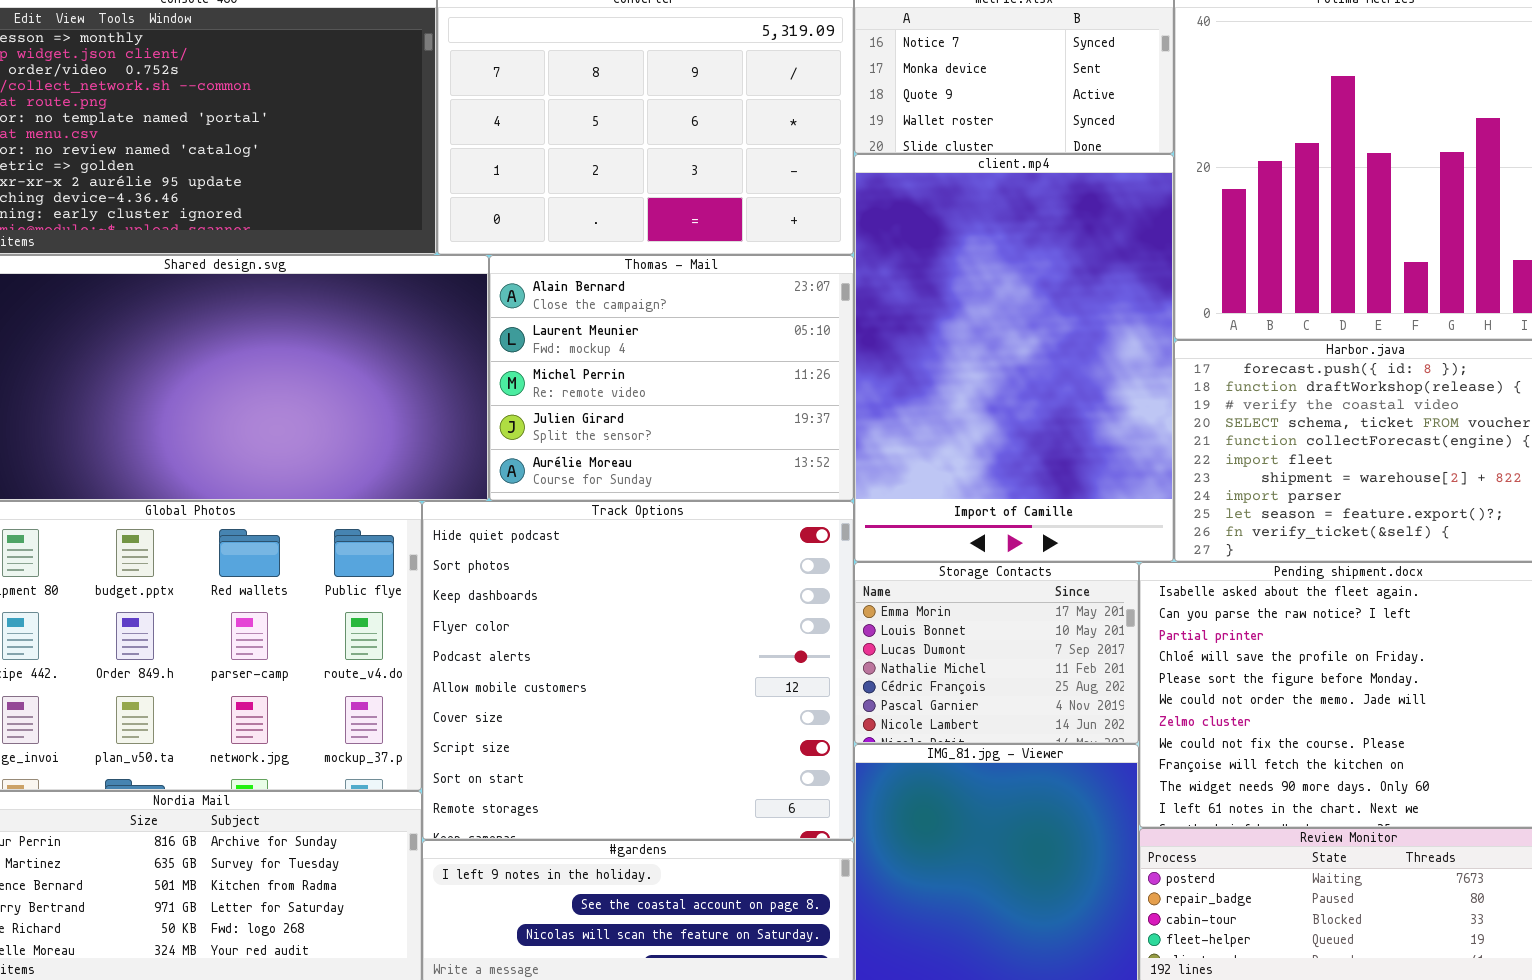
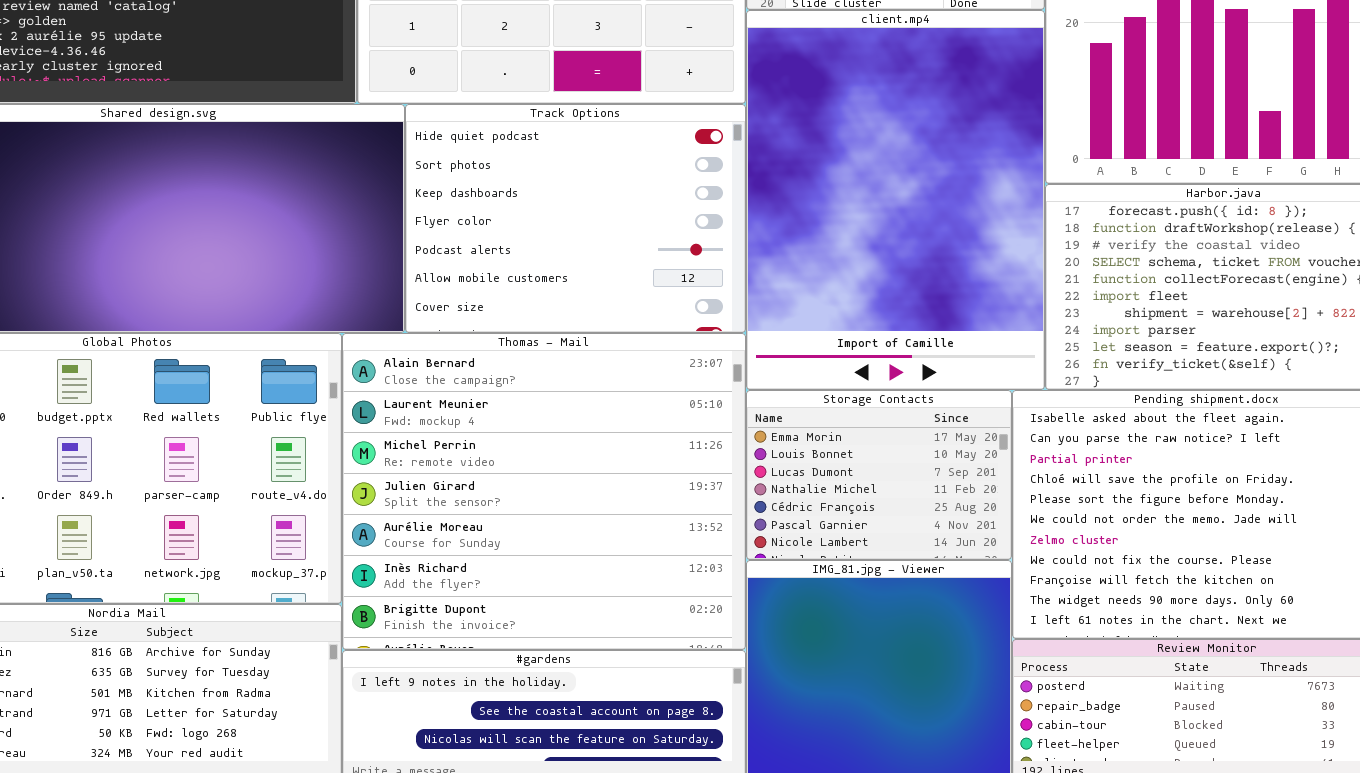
Thomas - Mail: [489,255,854,501] -> [342,333,746,650], moved, resized
Track Options: [422,501,854,840] -> [405,104,746,333], moved, resized

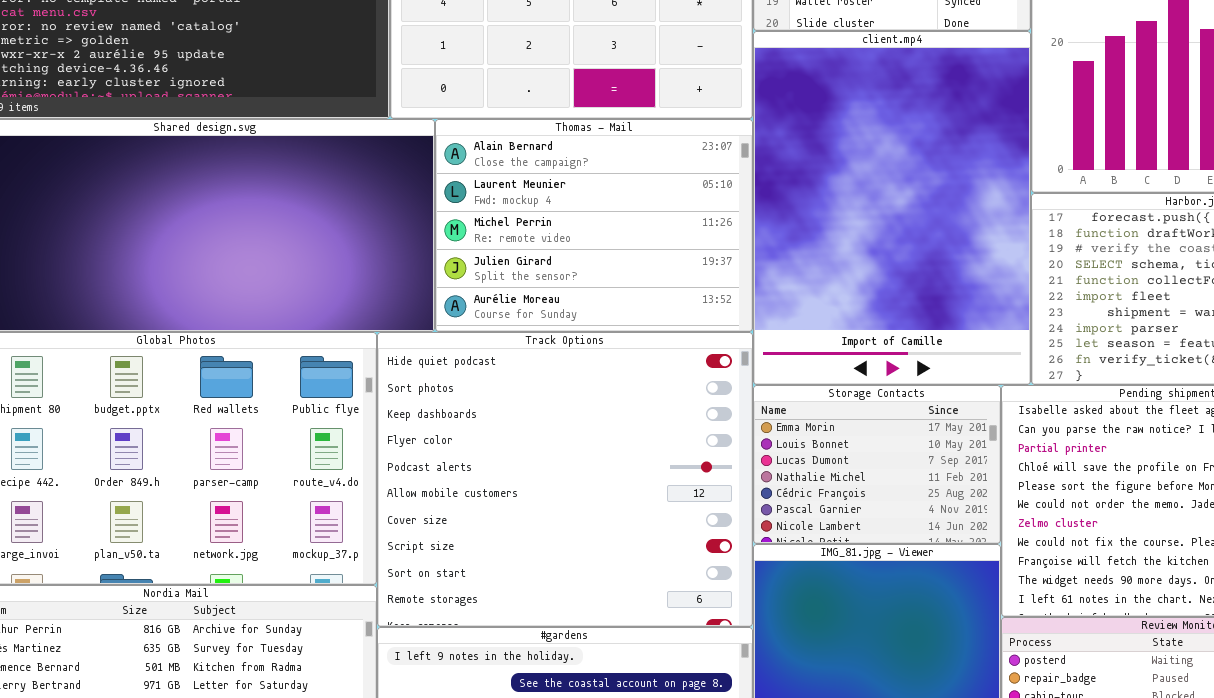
Track Options: [405,104,746,333] -> [377,332,753,627], moved, resized
Thomas - Mail: [342,333,746,650] -> [435,119,753,332], moved, resized

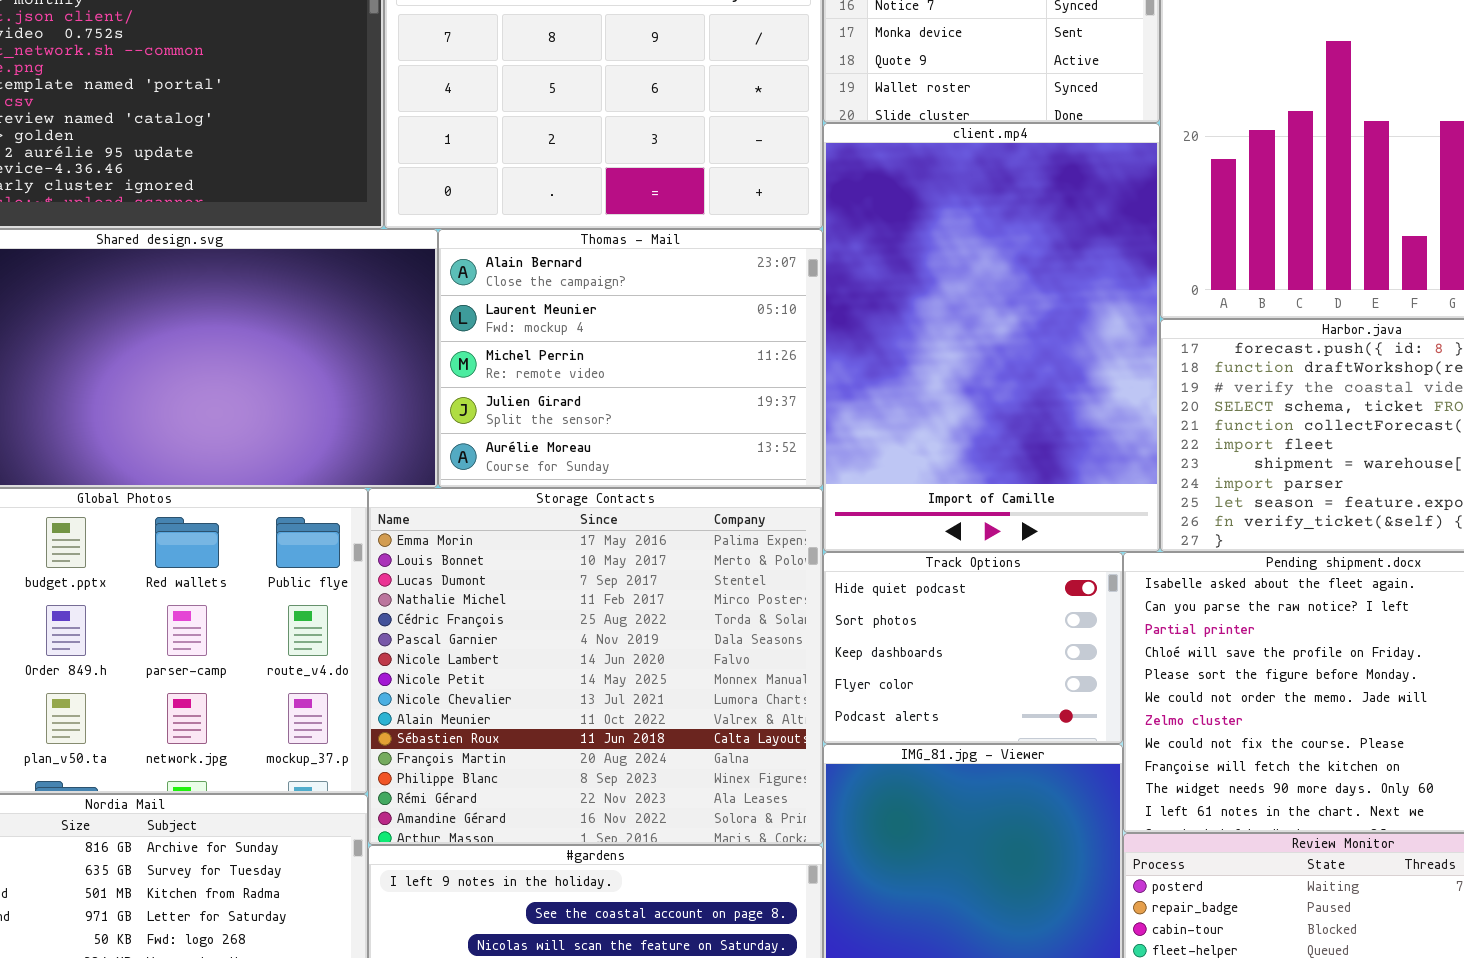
Track Options: [377,332,753,627] -> [823,552,1123,744], moved, resized
Storage Contacts: [753,385,1001,544] -> [368,488,823,845], moved, resized

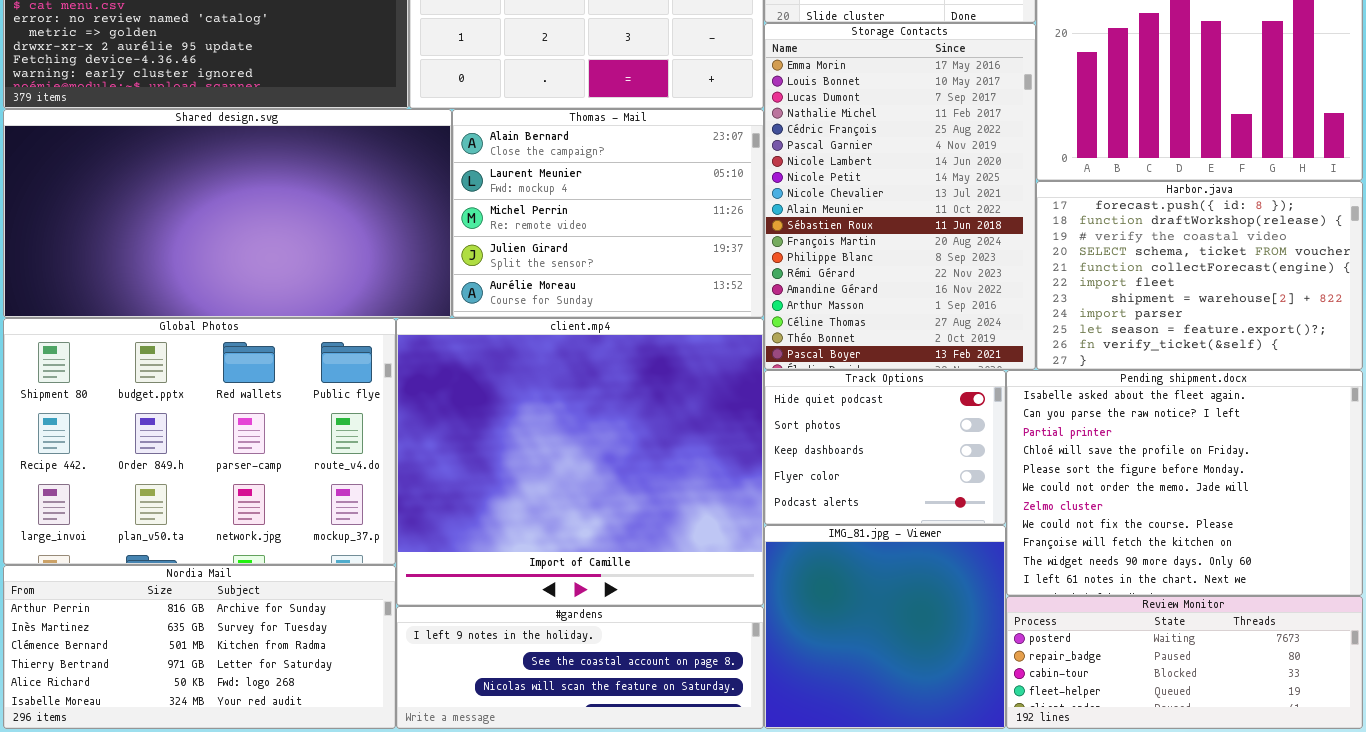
client.mp4: [823,123,1160,552] -> [396,318,764,606], moved, resized
Storage Contacts: [368,488,823,845] -> [764,23,1036,370], moved, resized

